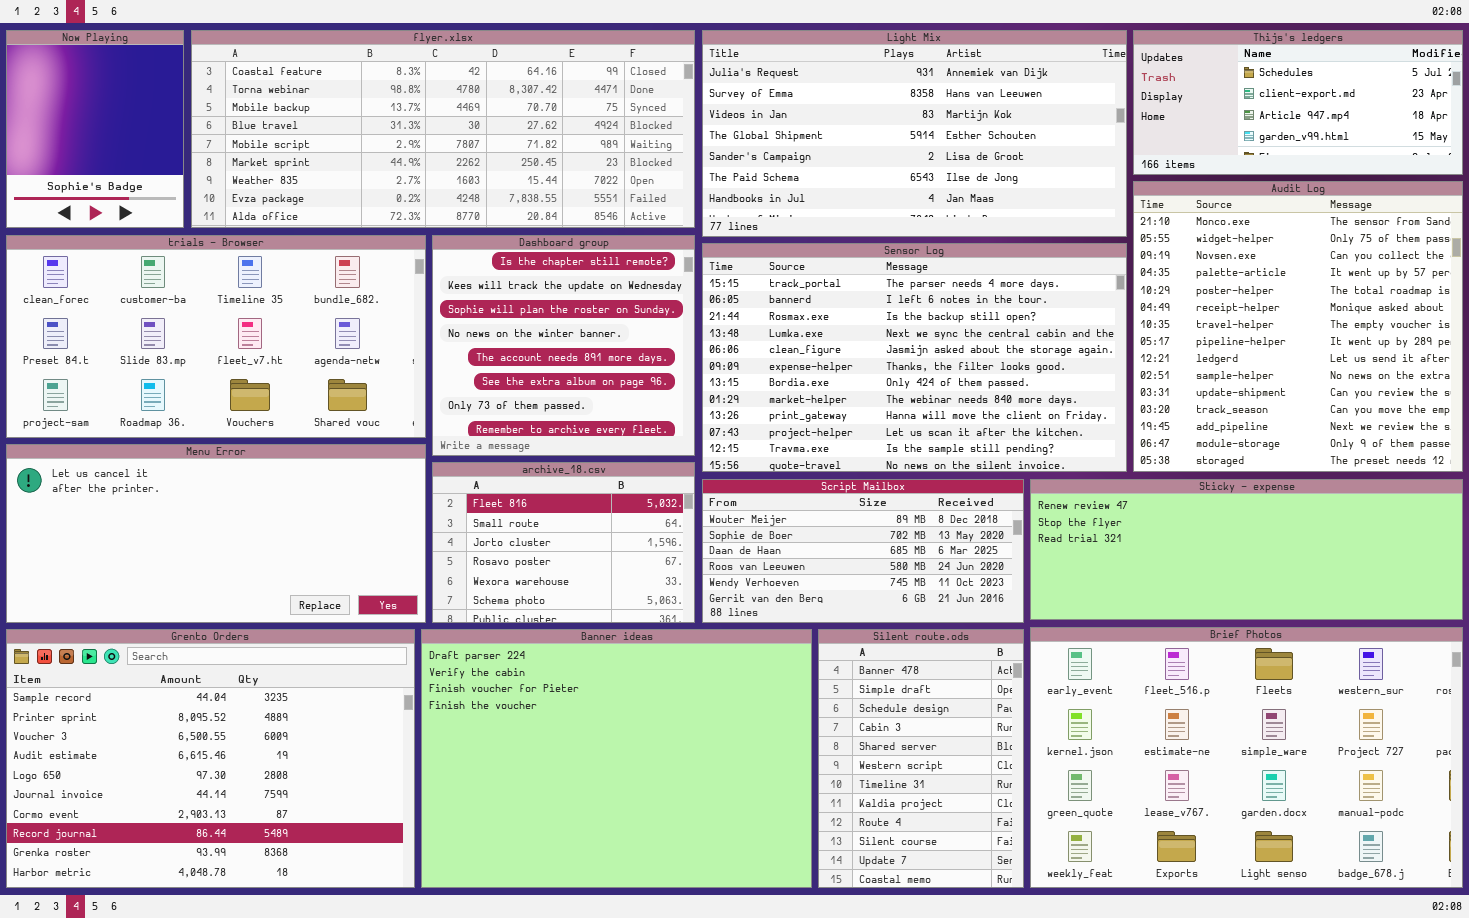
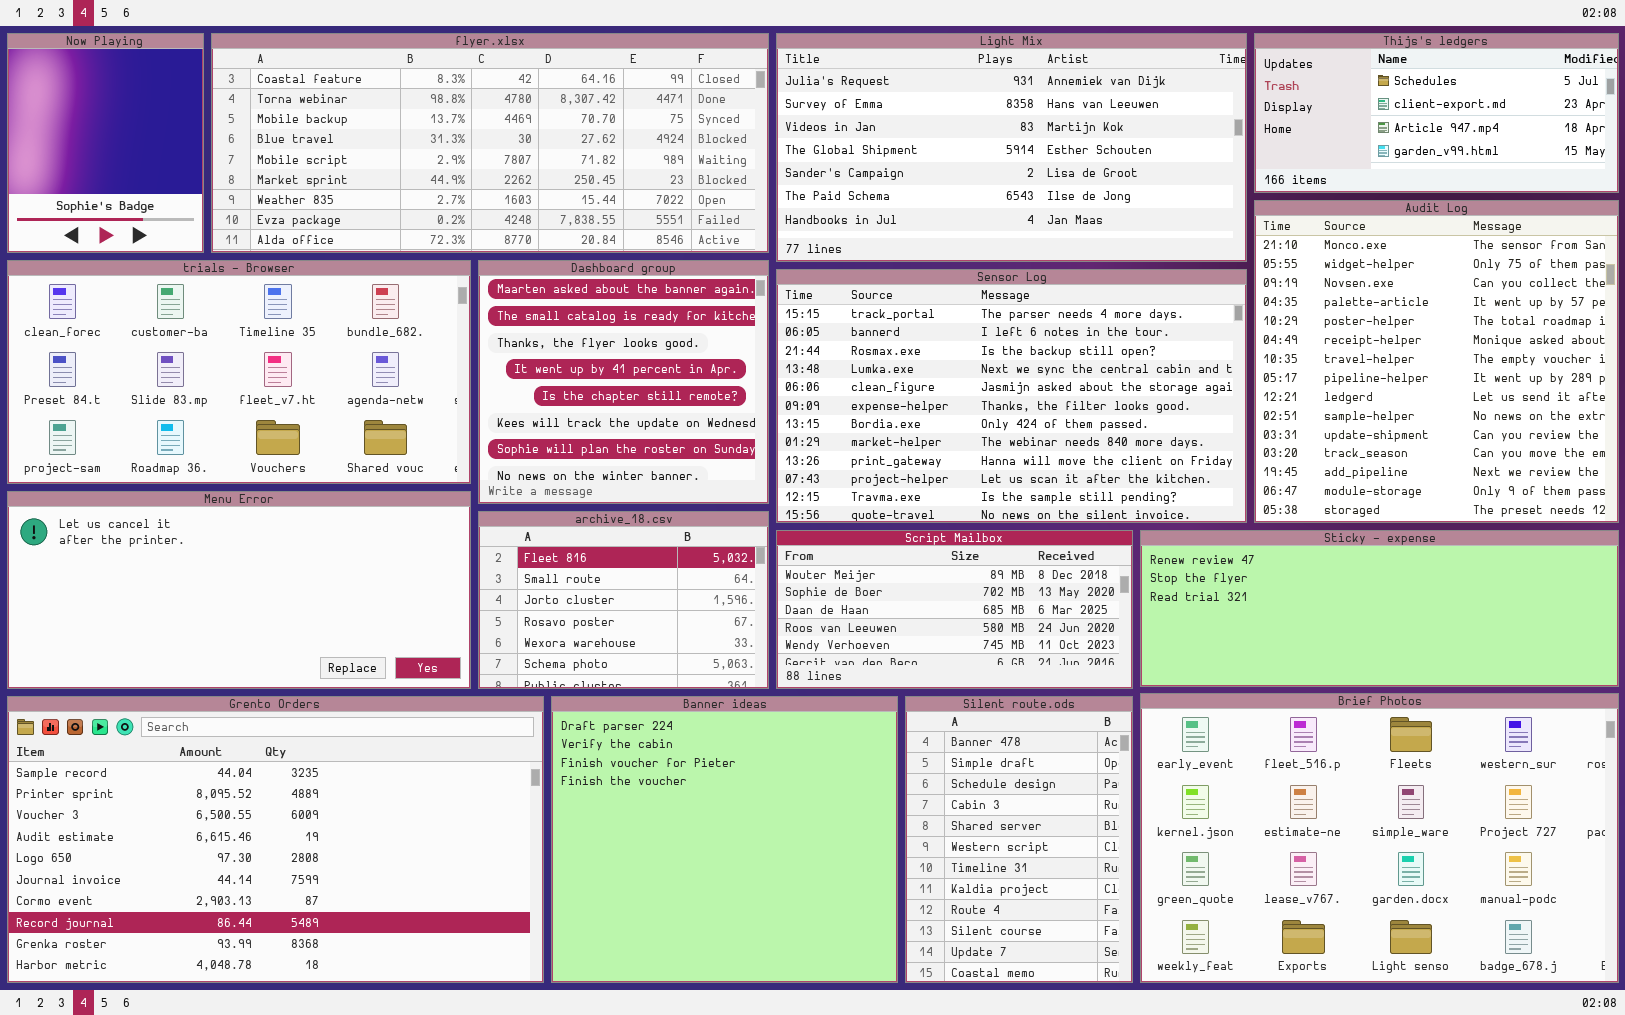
Dashboard group: [432,235,695,456] -> [478,260,769,504], scrolled up 4 rows
Grento Orders: [6,629,415,888] -> [7,696,544,983], resized
Banner ideas: [421,629,812,888] -> [551,696,898,983], resized

